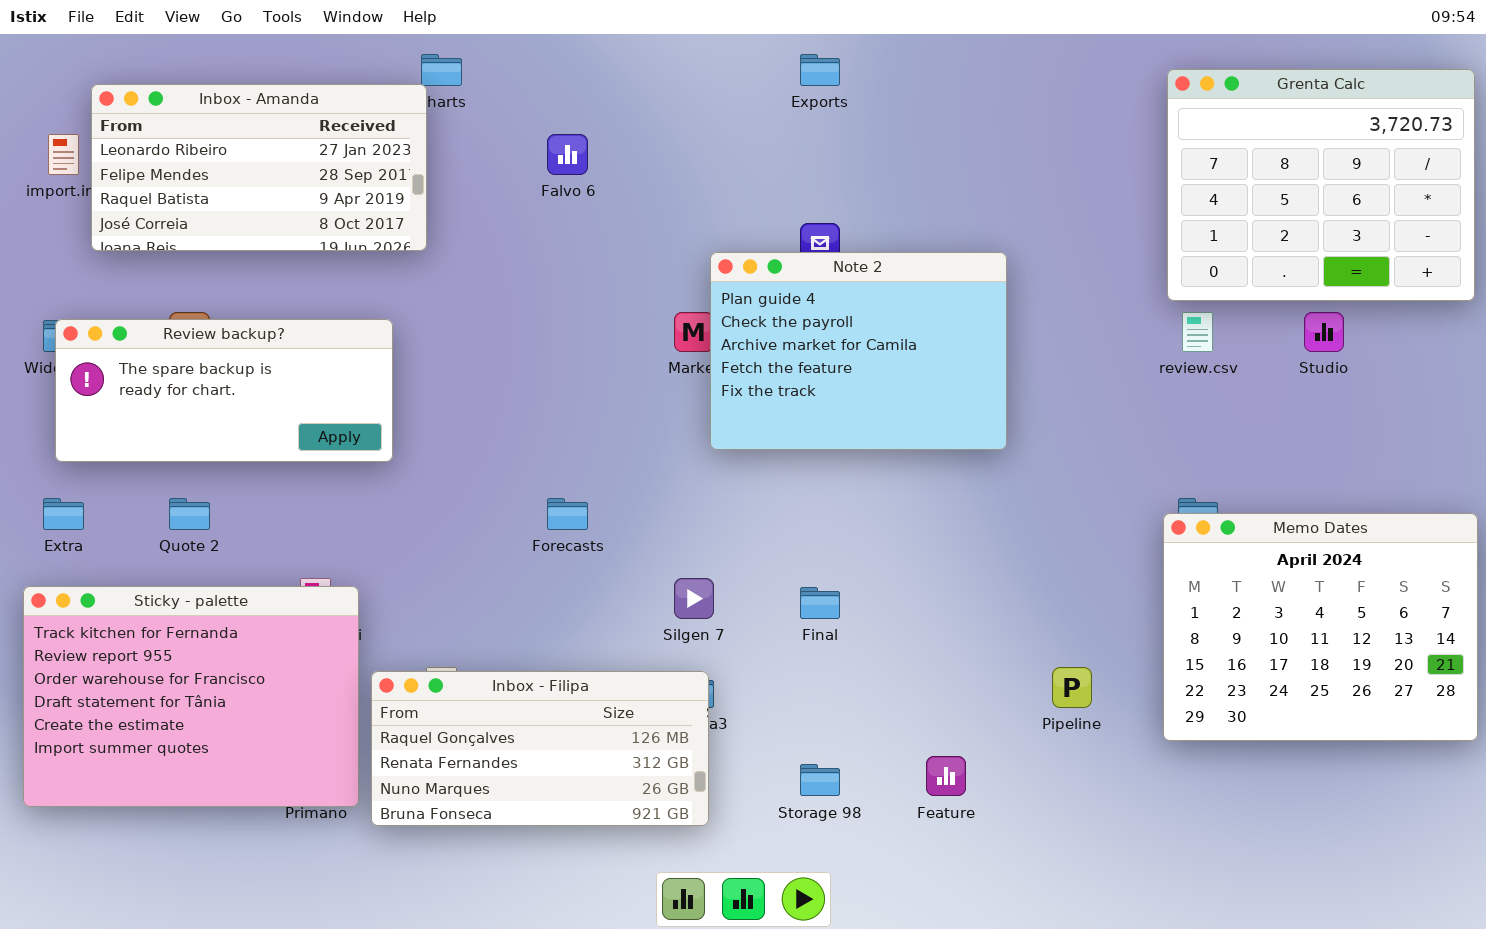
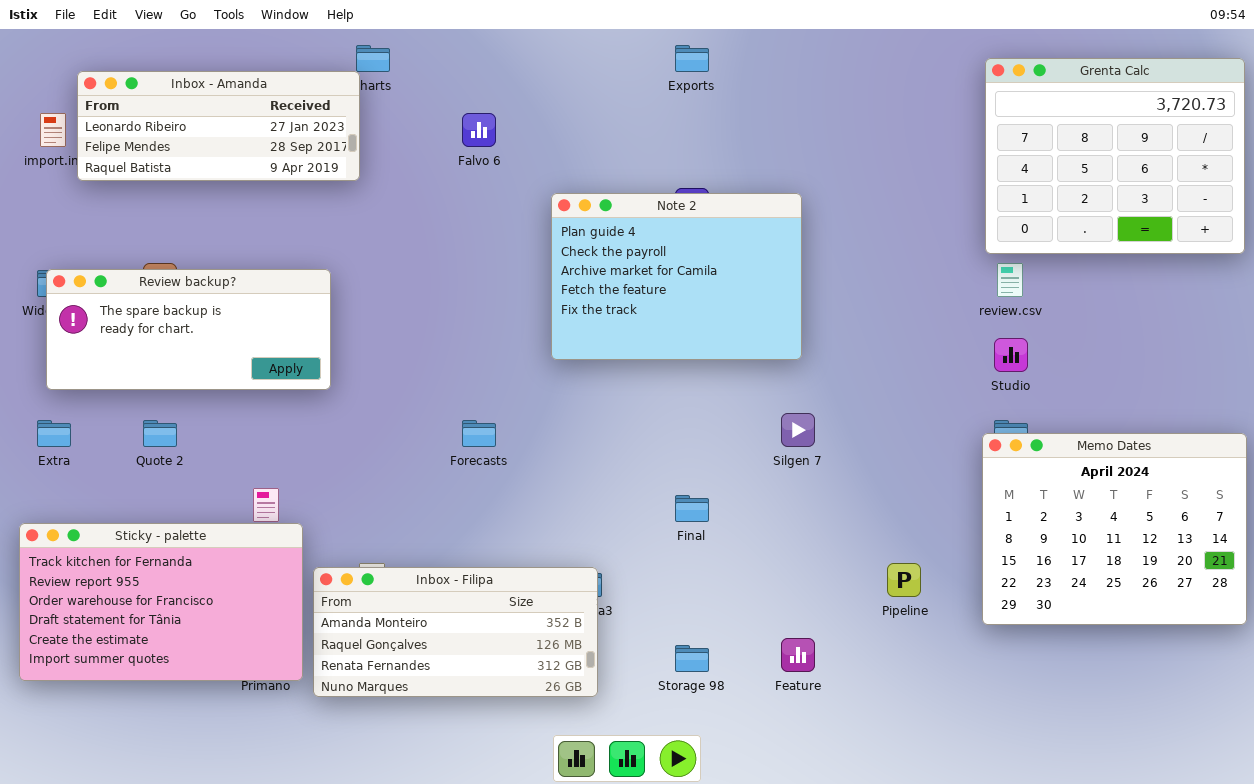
Inbox - Amanda: [91,84,427,251] -> [77,71,360,181], resized
Note 2: [710,252,1007,450] -> [551,193,802,360], moved
Studio: [1304,312,1344,352] -> [994,338,1028,372], moved
Silgen 7: [674,578,714,619] -> [781,413,815,447], moved
Sticky - palette: [23,586,359,807] -> [19,523,303,681], resized
Inbox - Filipa: [371,671,709,826] -> [313,567,598,697], scrolled up 1 row

